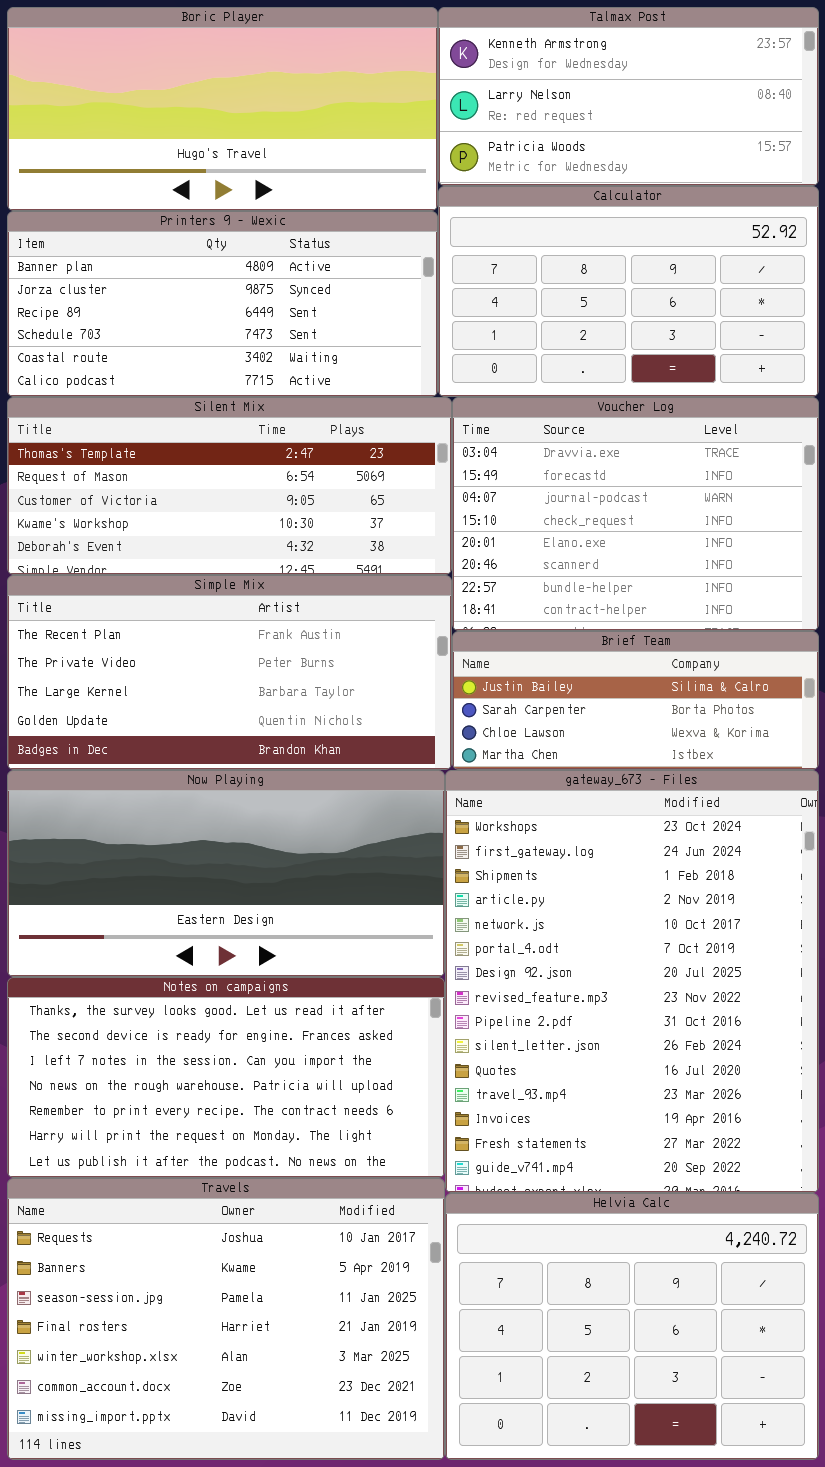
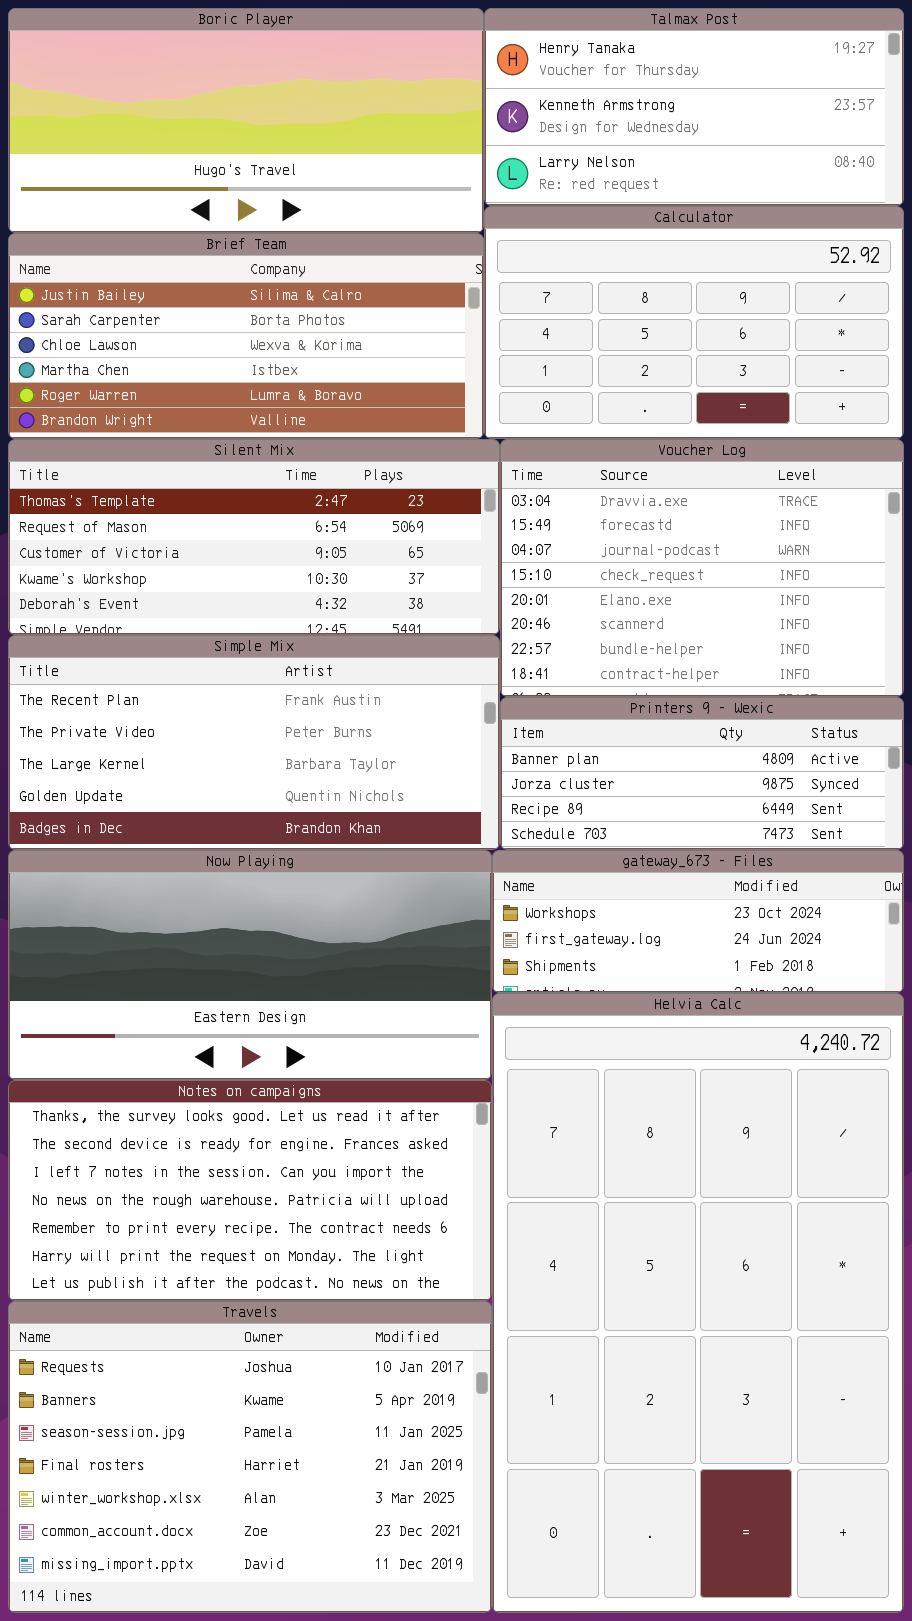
Talmax Post: [438,7,819,186] -> [484,8,904,206], scrolled up 1 row
Printers 9 - Wexic: [7,211,438,397] -> [500,697,904,850], moved, resized
Brief Team: [452,631,819,770] -> [8,233,484,439], moved, resized
gateway_673 - Files: [445,770,819,1193] -> [492,850,904,993], resized
Helvia Calc: [445,1193,819,1460] -> [492,993,904,1613], resized

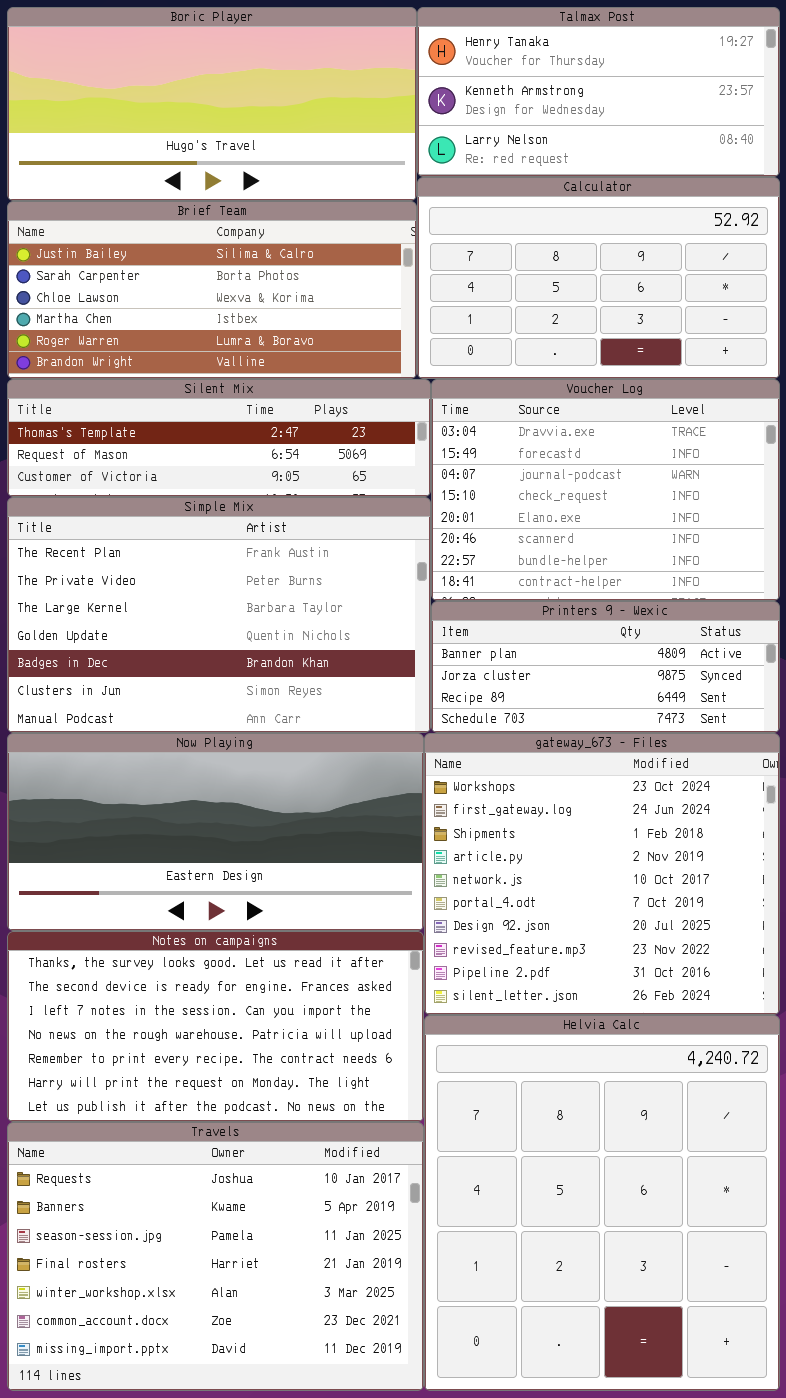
Silent Mix: [8,439,500,635] -> [7,379,431,497], resized
Simple Mix: [8,635,500,850] -> [7,497,431,733], resized
gateway_673 - Files: [492,850,904,993] -> [424,733,780,1015], resized
Helvia Calc: [492,993,904,1613] -> [424,1015,780,1391], resized

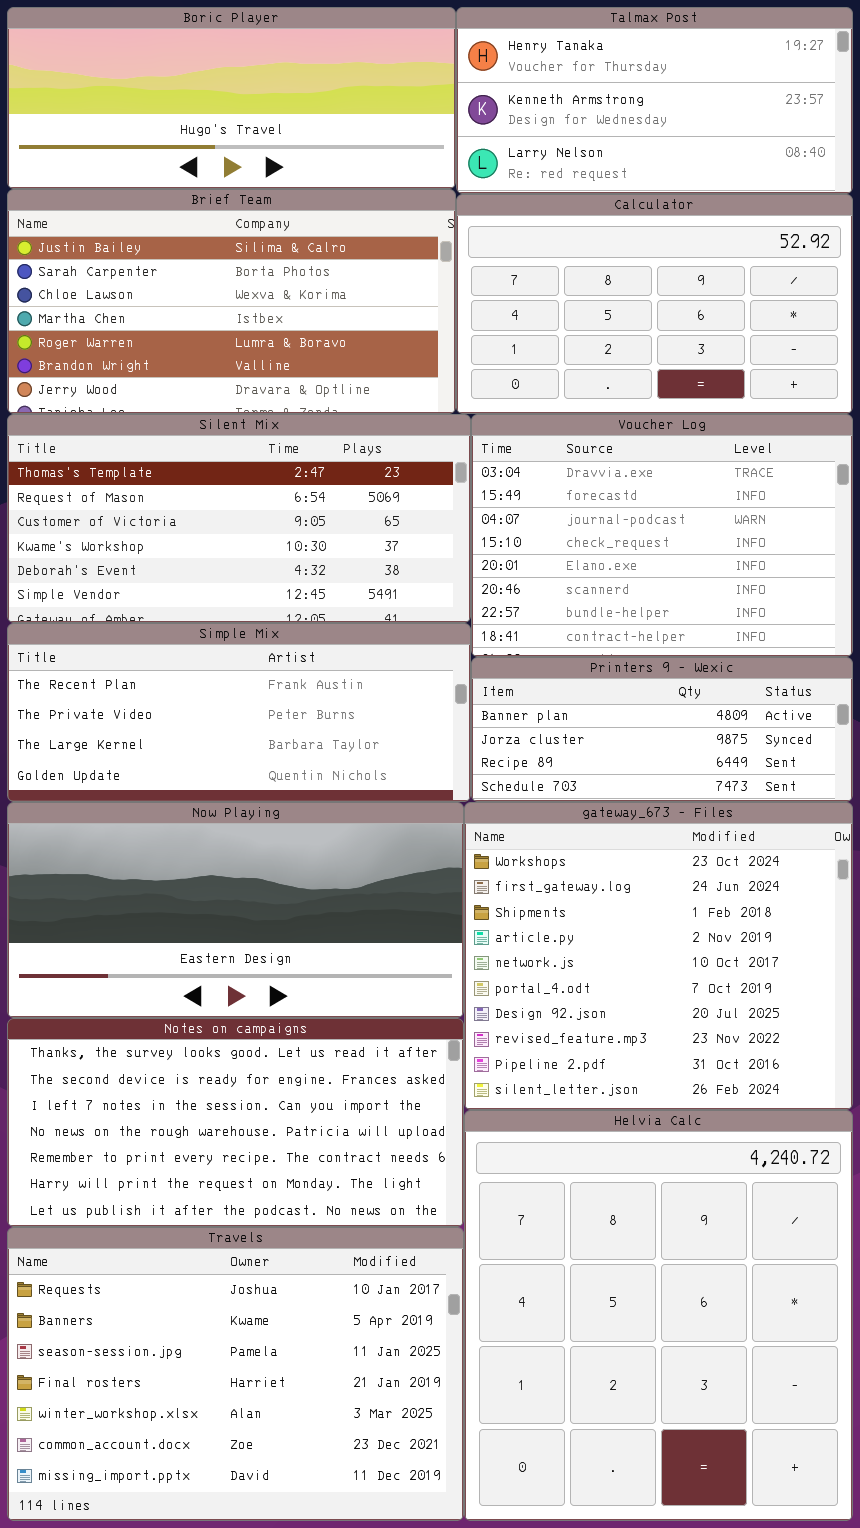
Boric Player: [7,7,417,201] -> [7,7,456,189], resized
Brief Team: [7,201,417,379] -> [7,189,456,414], resized
Silent Mix: [7,379,431,497] -> [7,414,471,623], resized
Simple Mix: [7,497,431,733] -> [7,623,471,802], resized

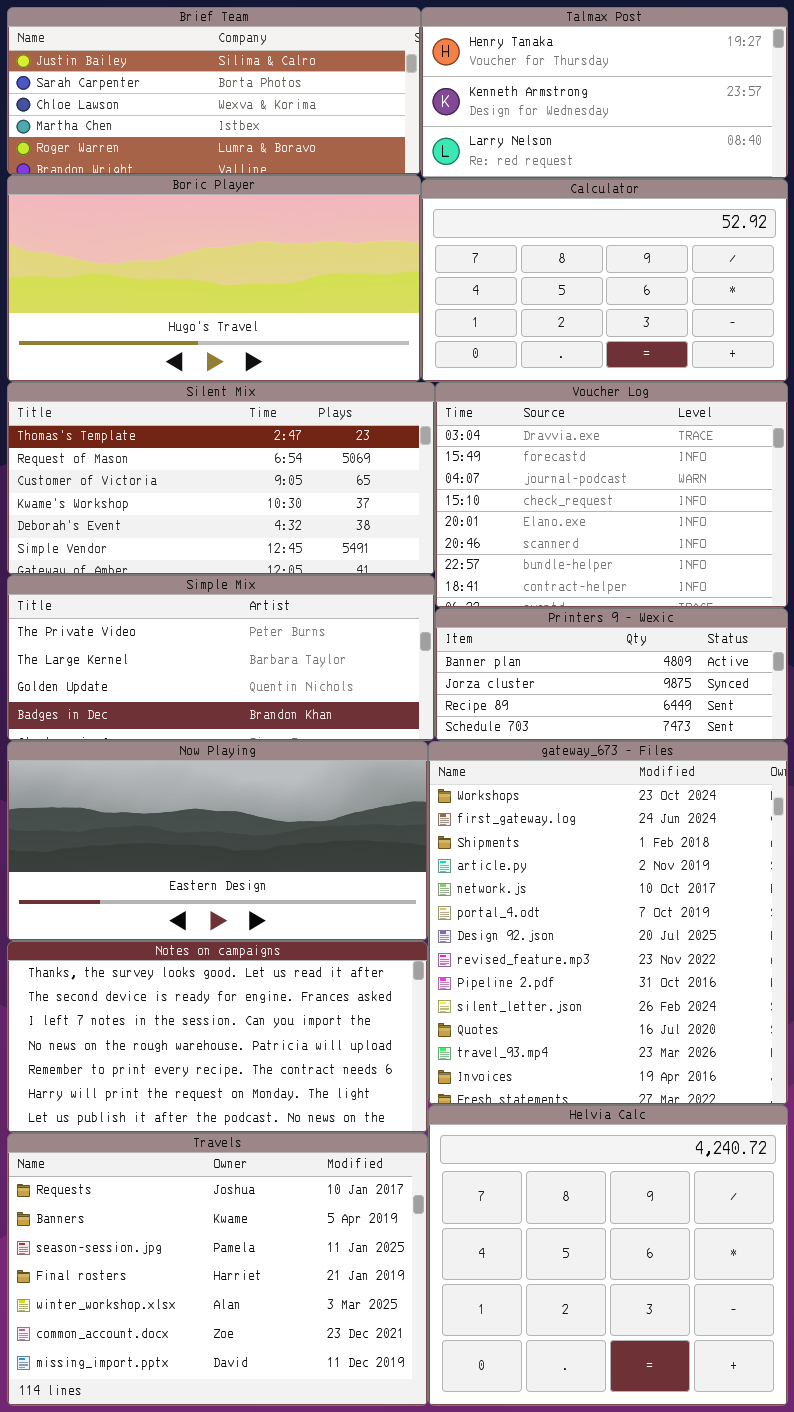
Boric Player: [7,7,456,189] -> [7,175,421,382], moved, resized
Brief Team: [7,189,456,414] -> [7,7,421,175], moved, resized
Simple Mix: [7,623,471,802] -> [7,575,435,741], scrolled down 1 row
gateway_673 - Files: [464,802,853,1110] -> [428,741,788,1105], resized
Helvia Calc: [464,1110,853,1521] -> [428,1105,788,1406], resized

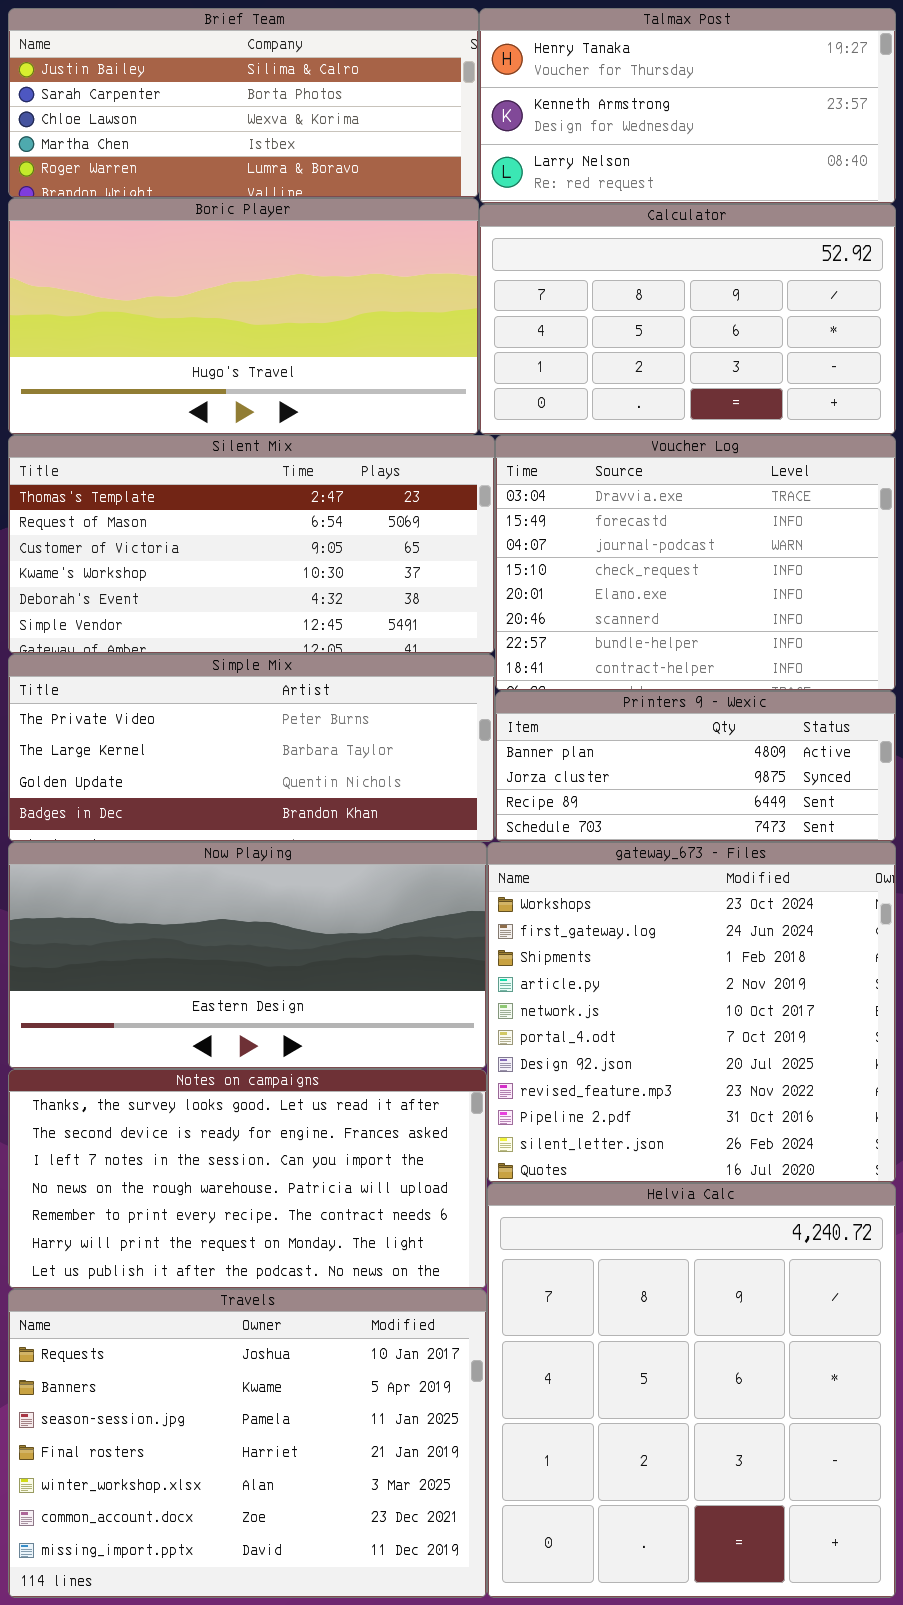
gateway_673 - Files: [428,741,788,1105] -> [487,842,896,1183], resized
Helvia Calc: [428,1105,788,1406] -> [487,1183,896,1598], resized

